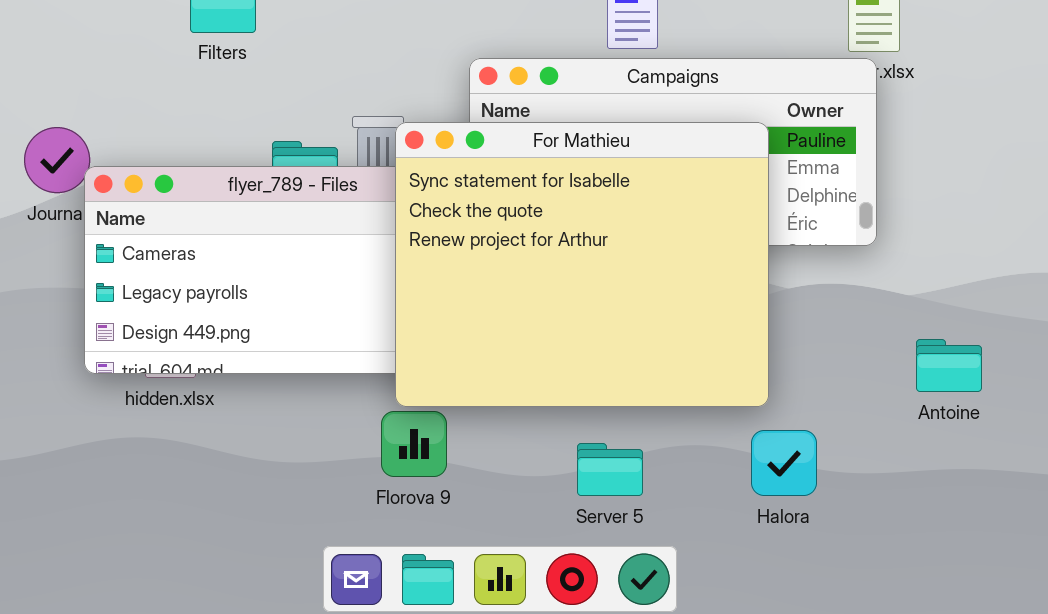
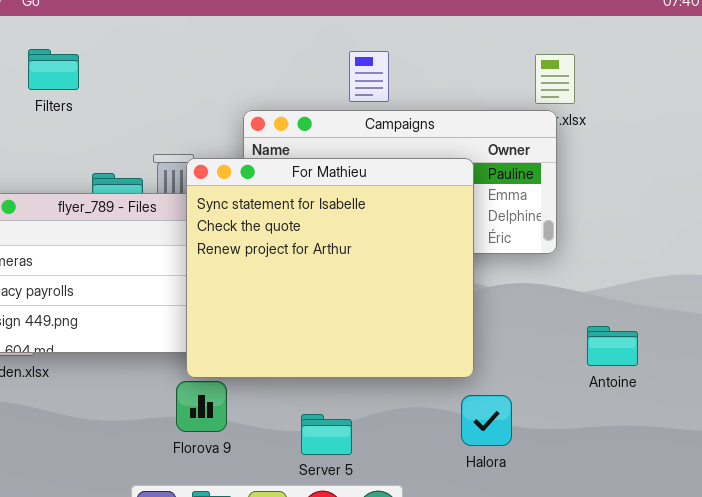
Server 5: [577,443,643,496] -> [301,414,352,455], moved

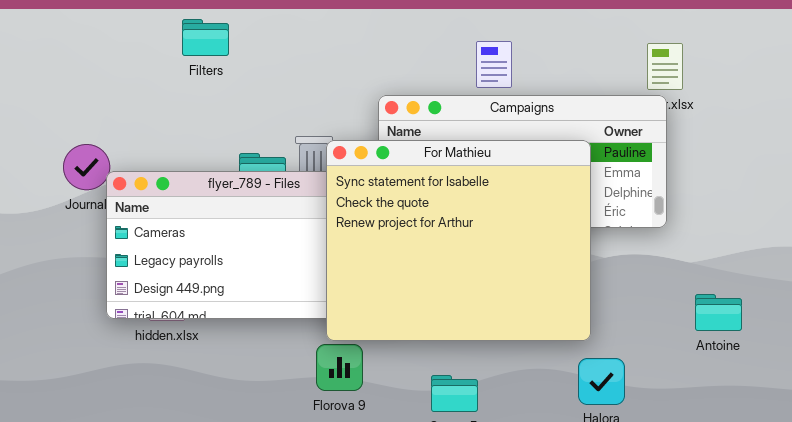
Filters: [28,49,79,90] -> [182,19,229,56], moved

